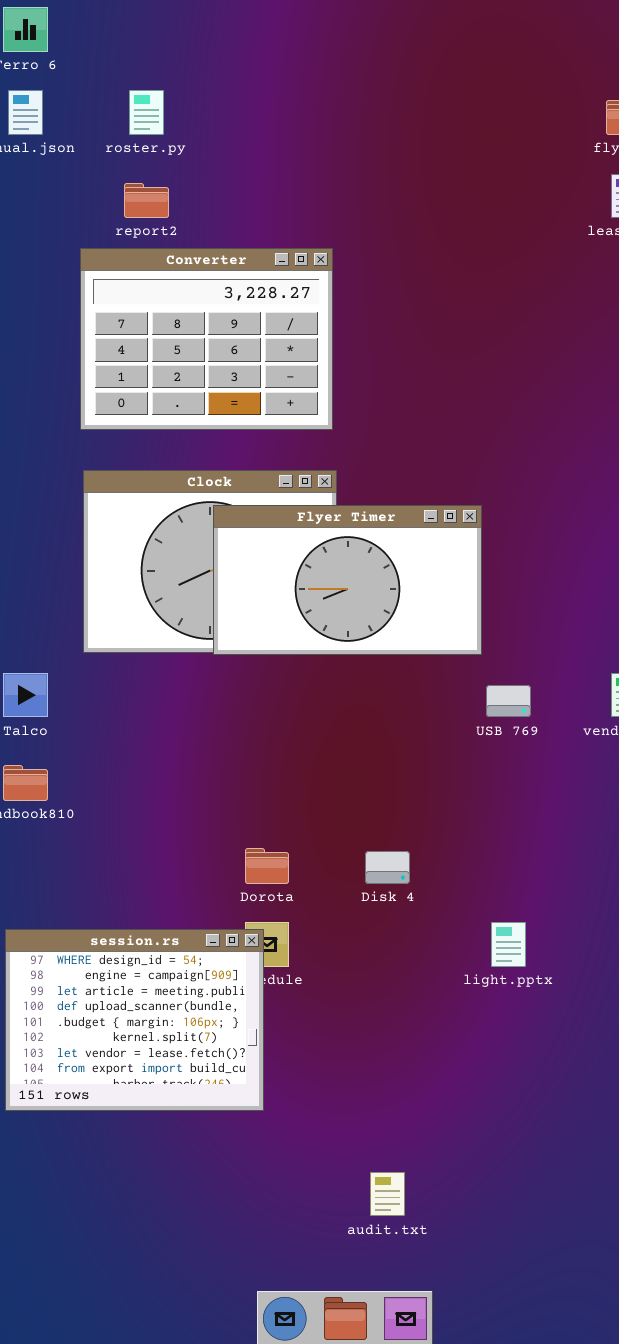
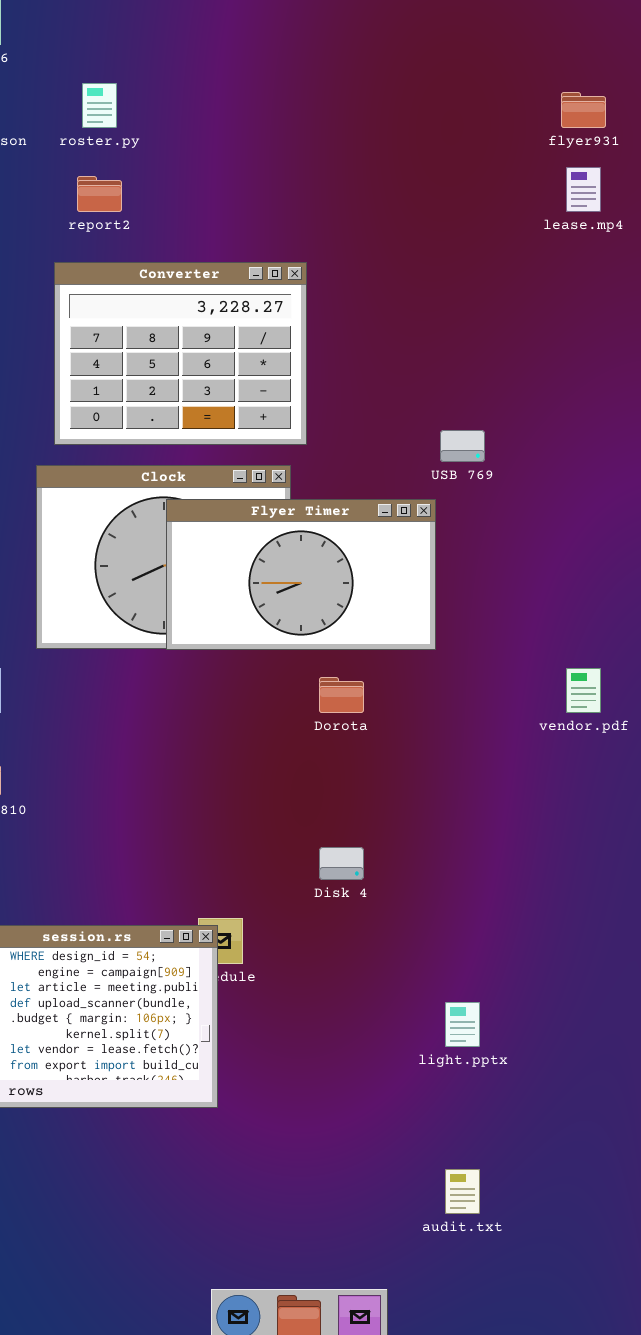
Converter: [80,248,333,430] -> [54,262,307,445], moved
USB 769: [486,685,531,717] -> [440,430,485,462], moved
Dorota: [245,848,289,884] -> [319,677,364,713], moved
light.pptx: [491,922,526,967] -> [445,1002,480,1047], moved
audit.txt: [370,1172,405,1216] -> [445,1169,480,1214], moved

